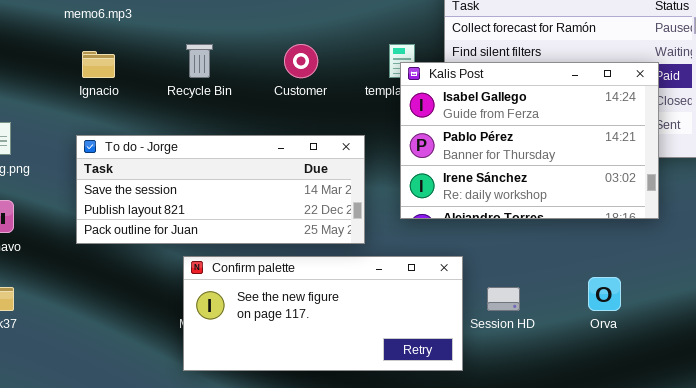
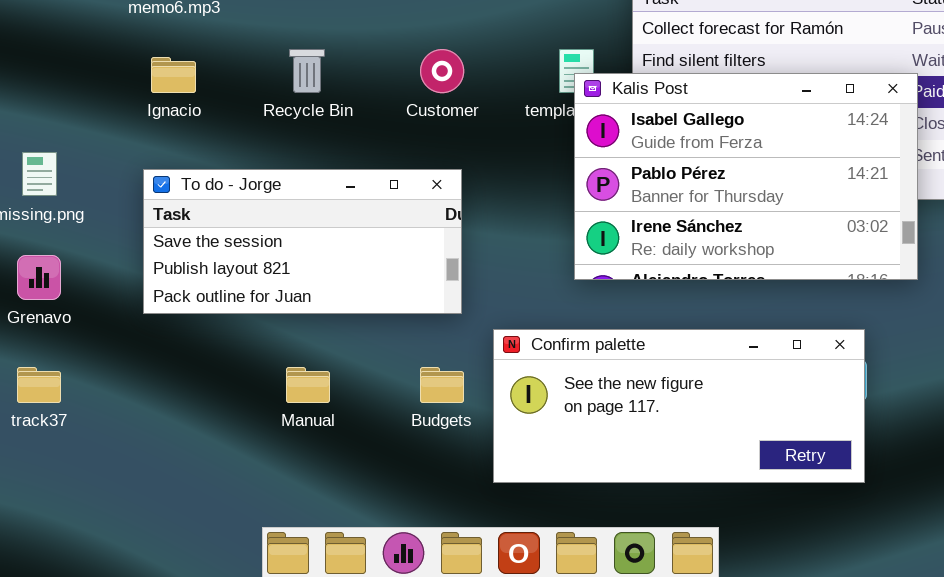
To do - Jorge: [76,135,365,244] -> [143,169,462,314], resized
Confirm palette: [183,256,463,371] -> [493,329,865,483], moved

